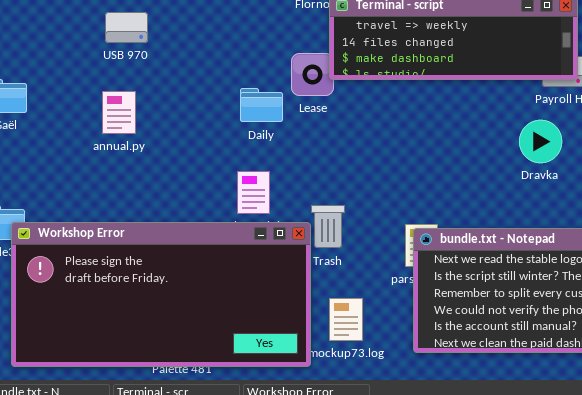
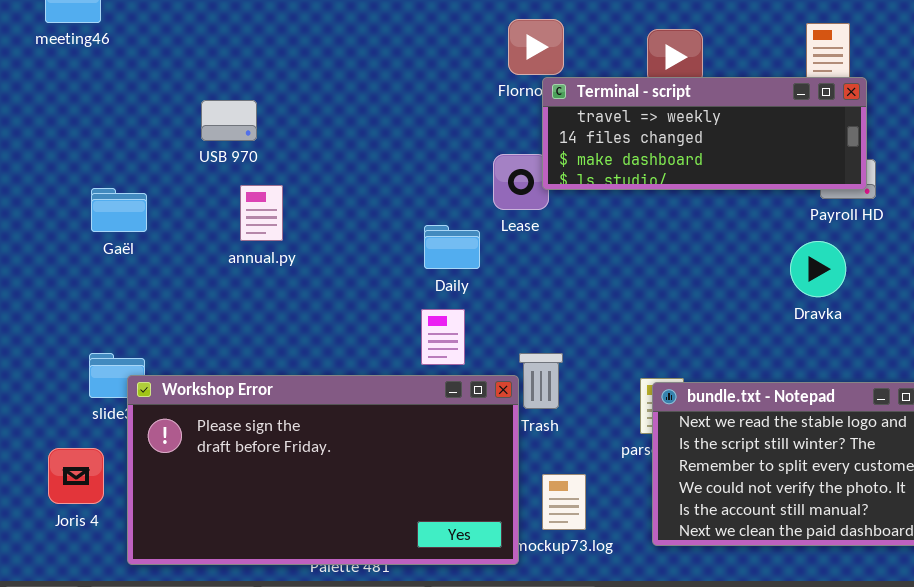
USB 970: [105,12,148,43] -> [201,100,257,141], moved
Daily: [240,88,283,122] -> [424,225,480,269], moved
annual.py: [102,91,136,134] -> [240,185,283,241], moved

